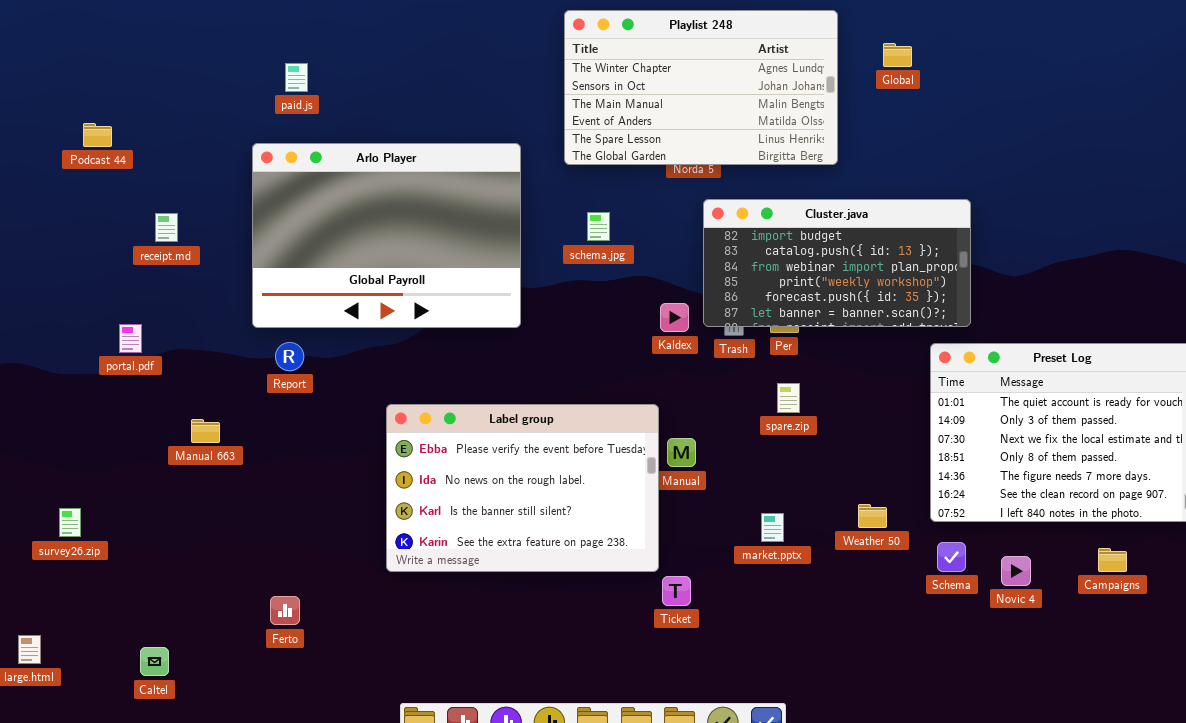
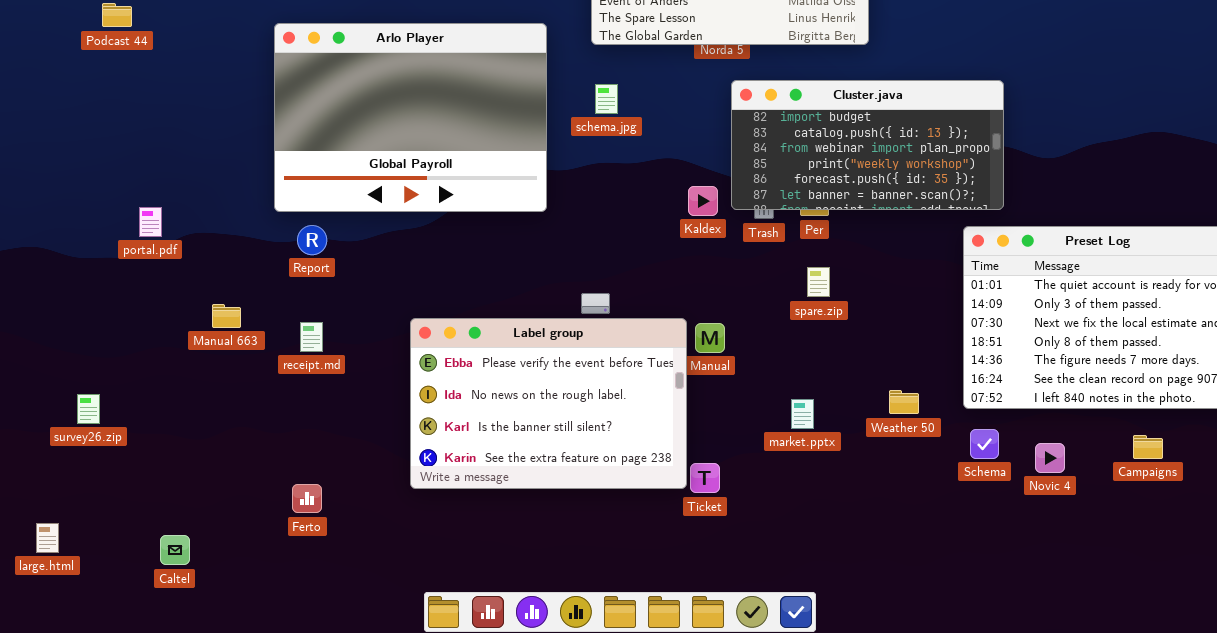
schema.jpg: [587,212,610,241] -> [595,84,618,114], moved
receipt.md: [155,213,178,242] -> [300,322,323,352], moved
Label group: [386,404,659,572] -> [410,318,687,489], moved

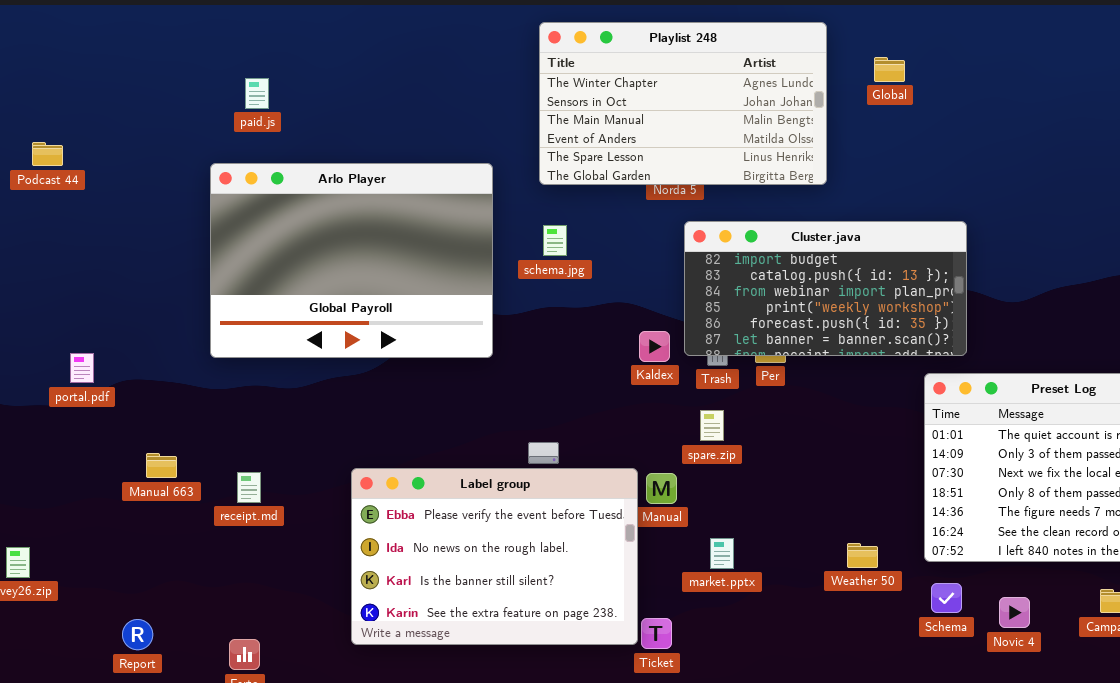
Report: [297,225,327,255] -> [122,619,153,650], moved
spare.zip: [807,267,830,297] -> [700,410,724,441], moved
market.pptx: [791,399,814,429] -> [710,538,734,569], moved

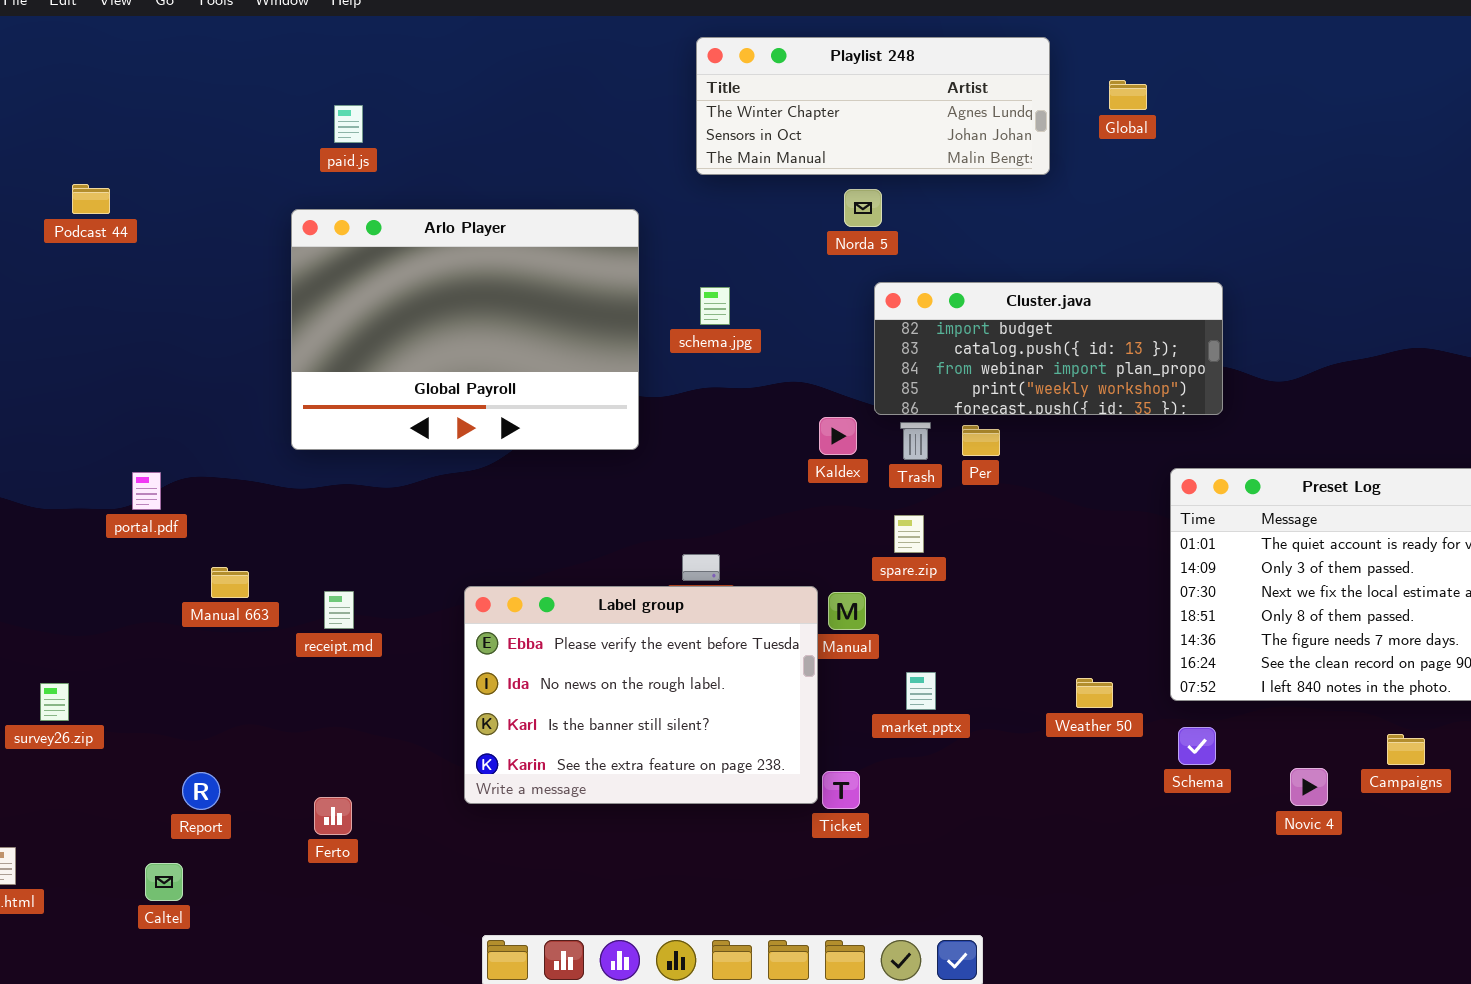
Playlist 248: [539,22,827,185] -> [696,37,1050,175], resized
Cluster.java: [684,221,967,356] -> [874,282,1223,415], resized
portal.pdf: [70,353,94,383] -> [132,472,161,510], moved
Novic 4: [999,597,1030,628] -> [1290,768,1328,806], moved

